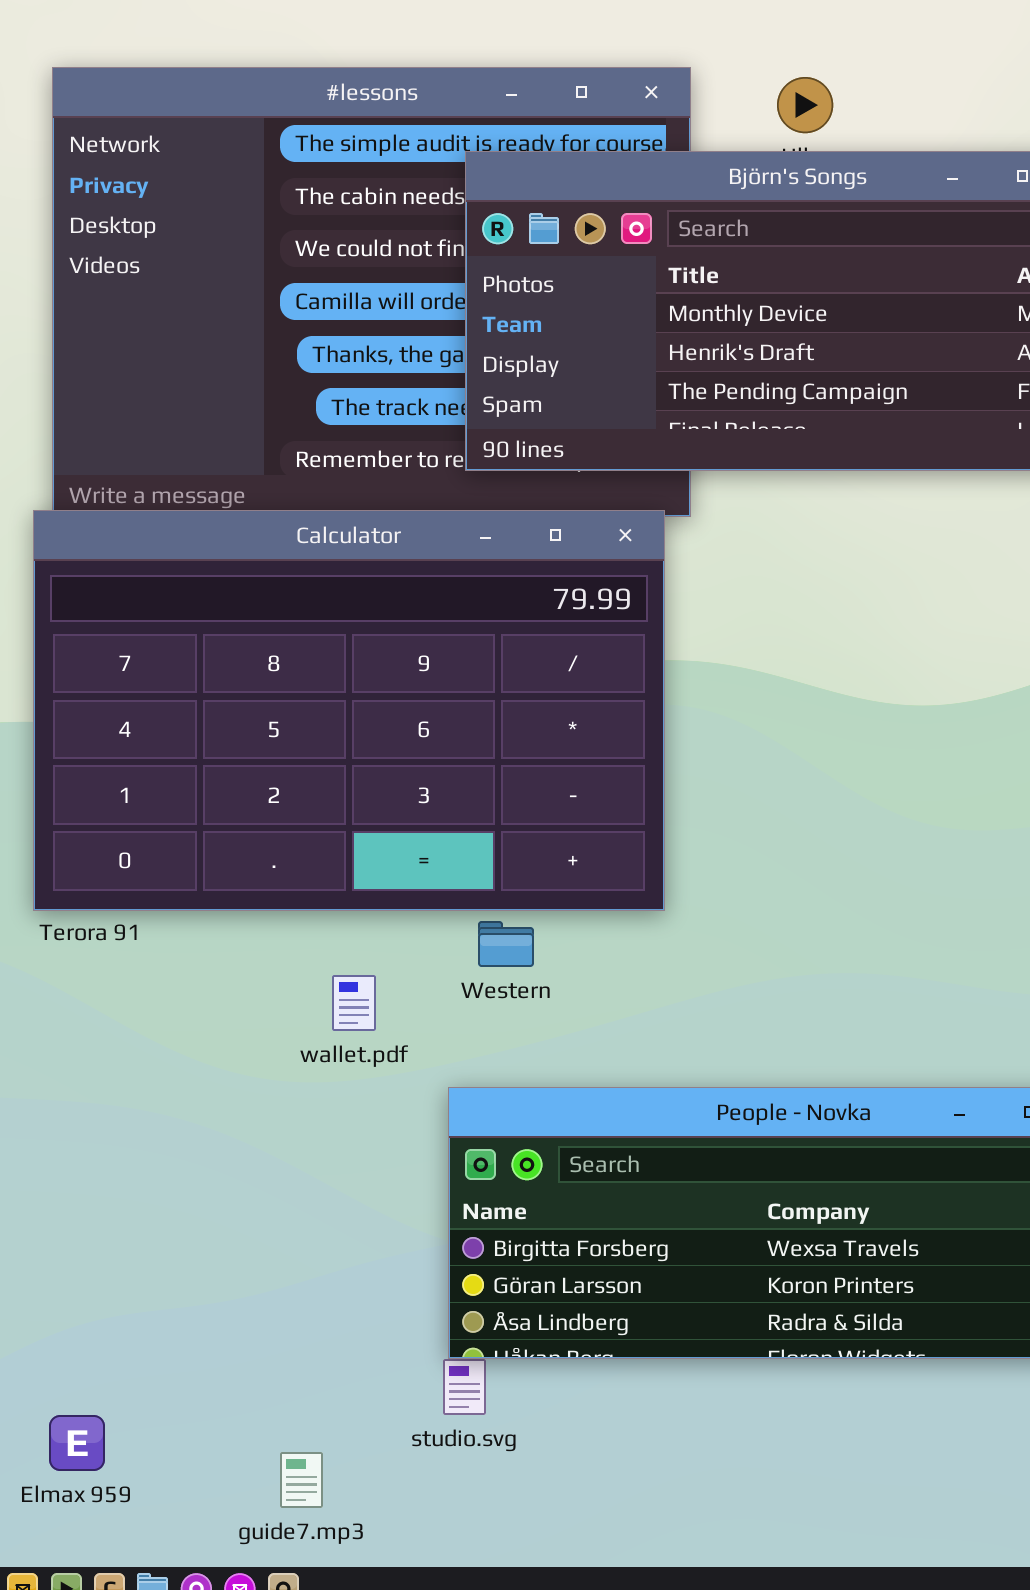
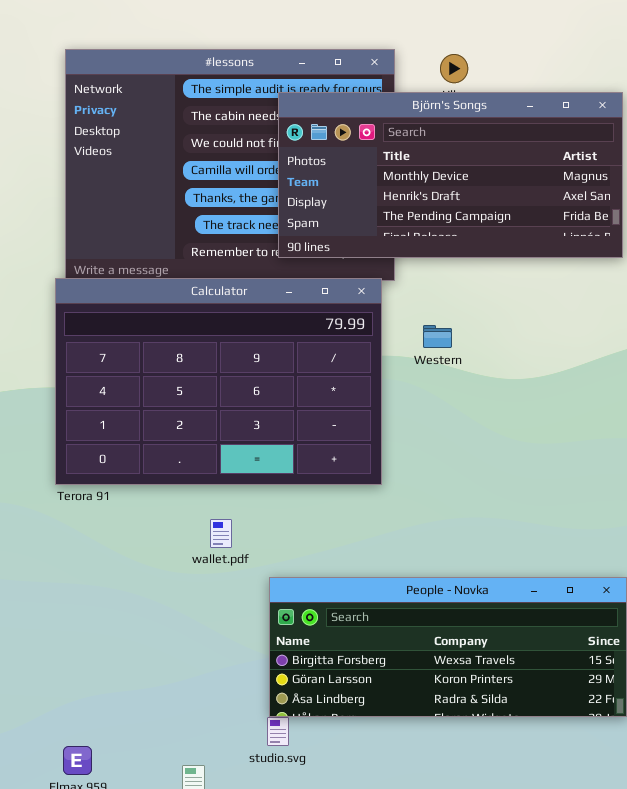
Western: [478,921,534,967] -> [423,325,452,348], moved

